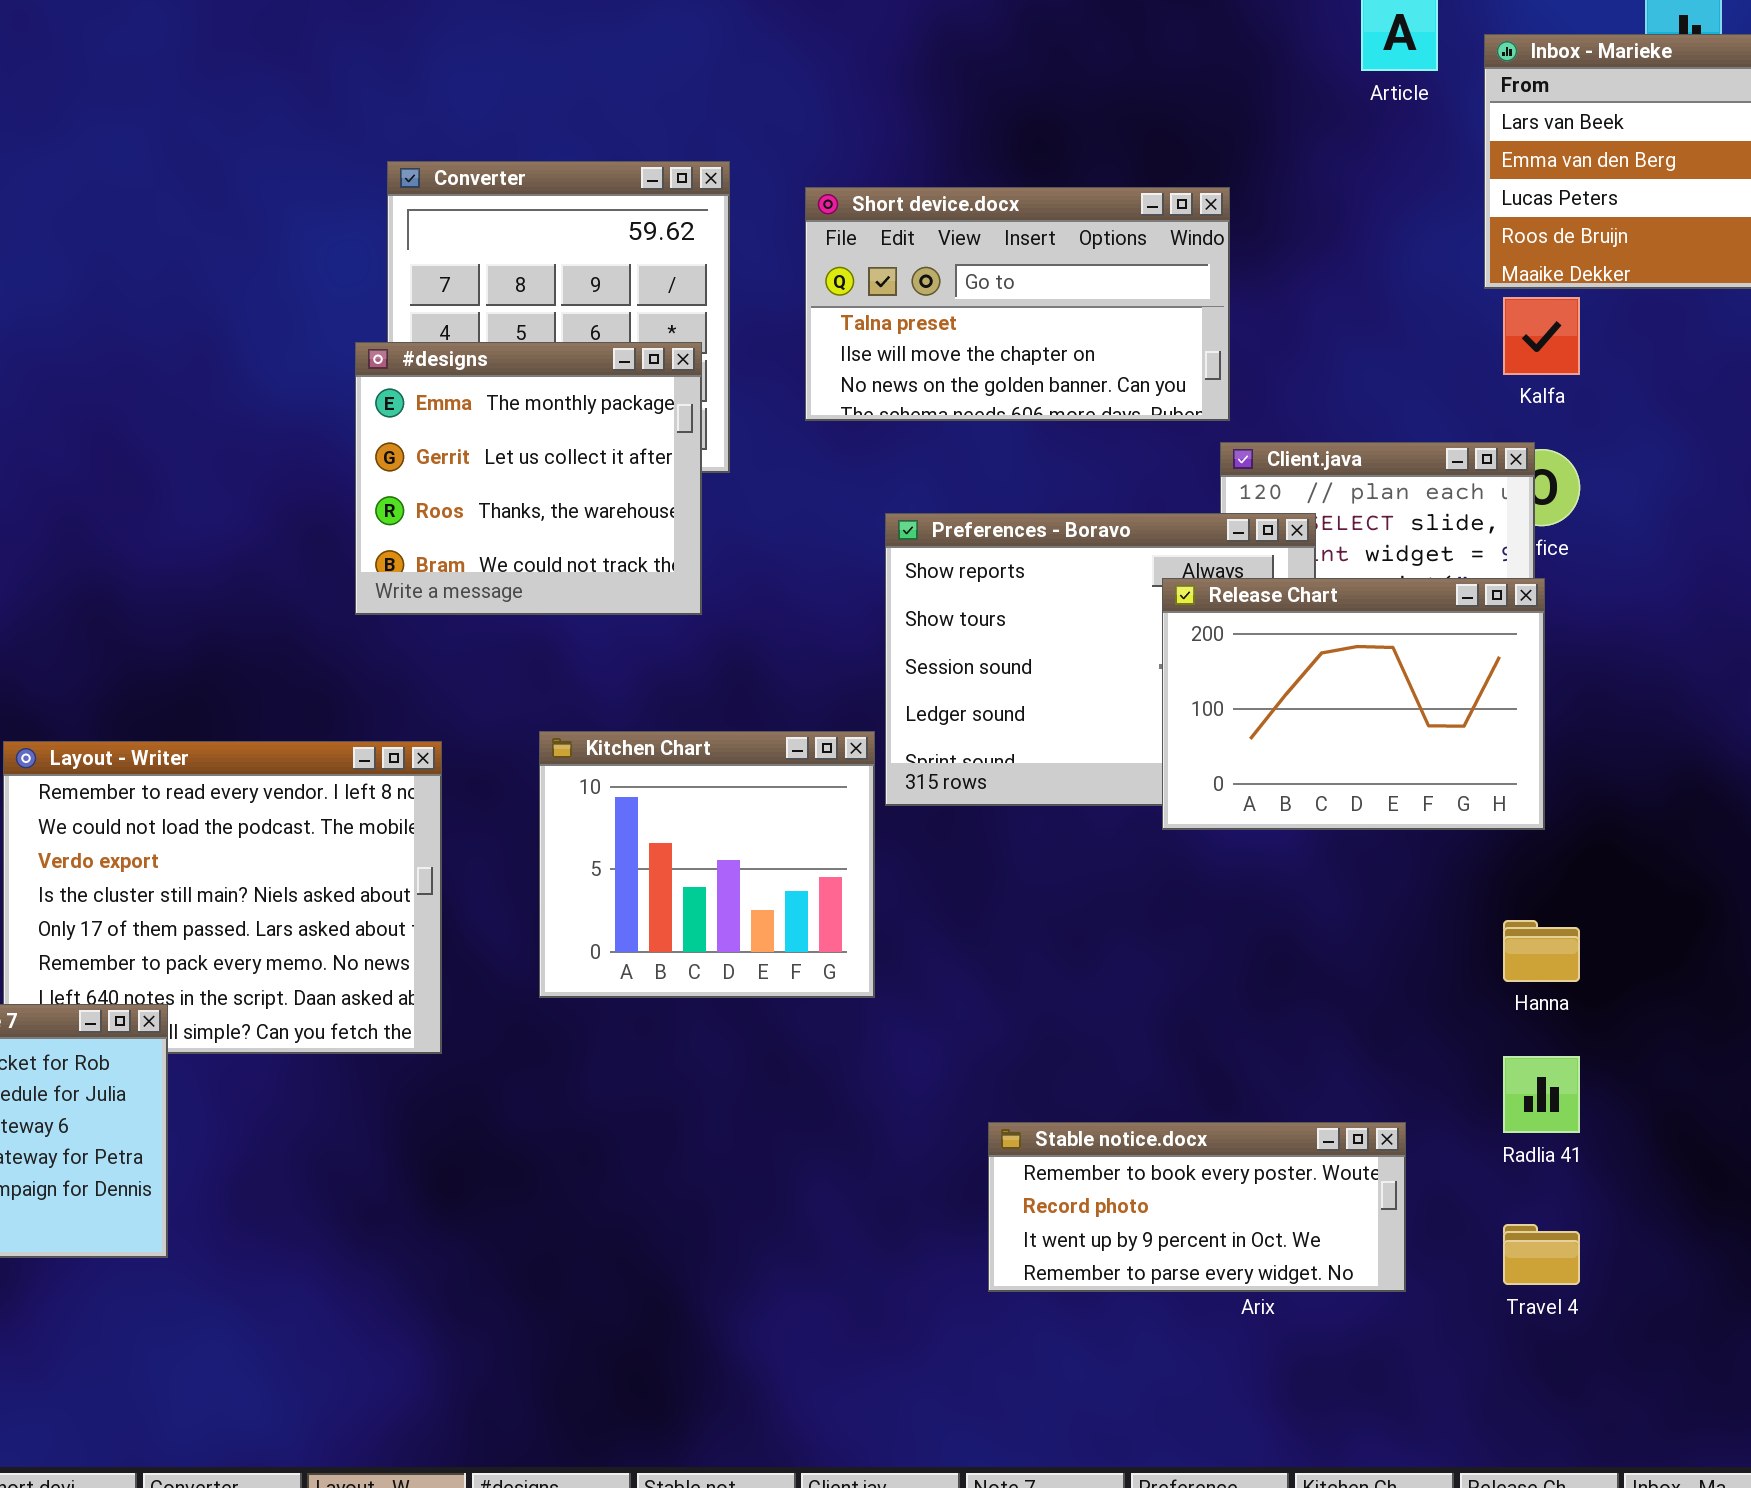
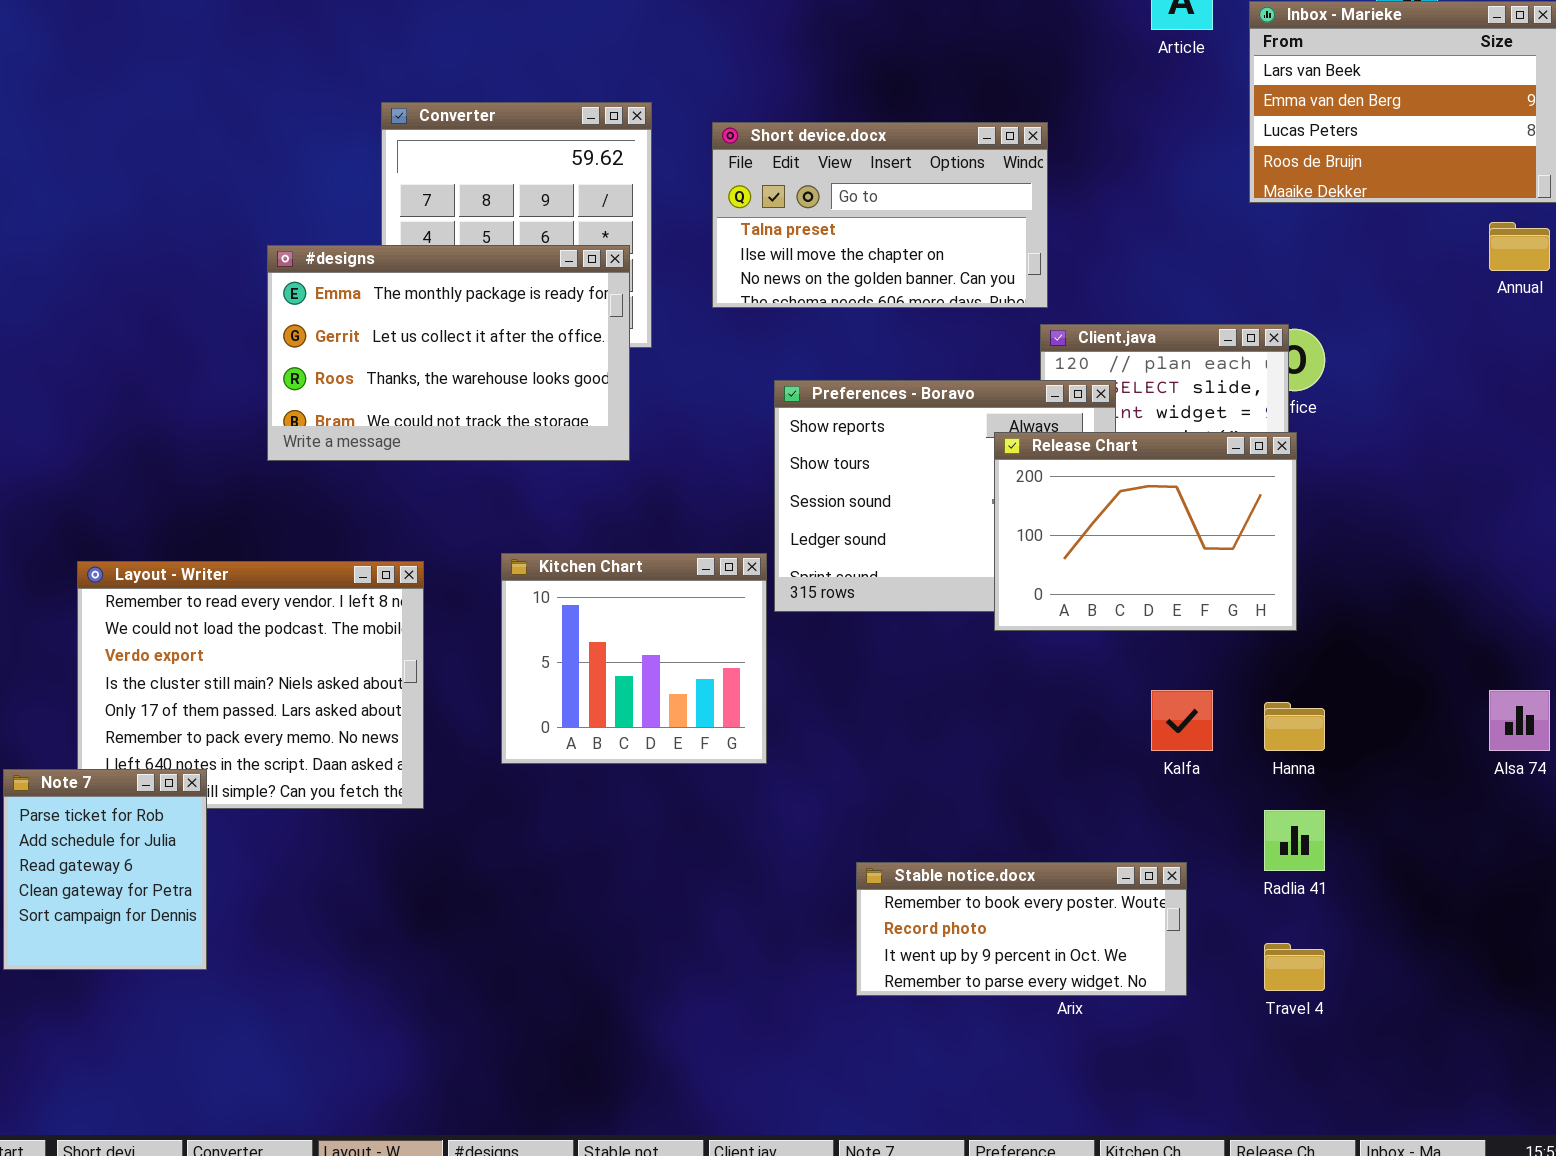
Kalfa: [1503,297,1580,375] -> [1151,690,1213,751], moved
#designs: [355,342,702,615] -> [267,245,630,461], resized

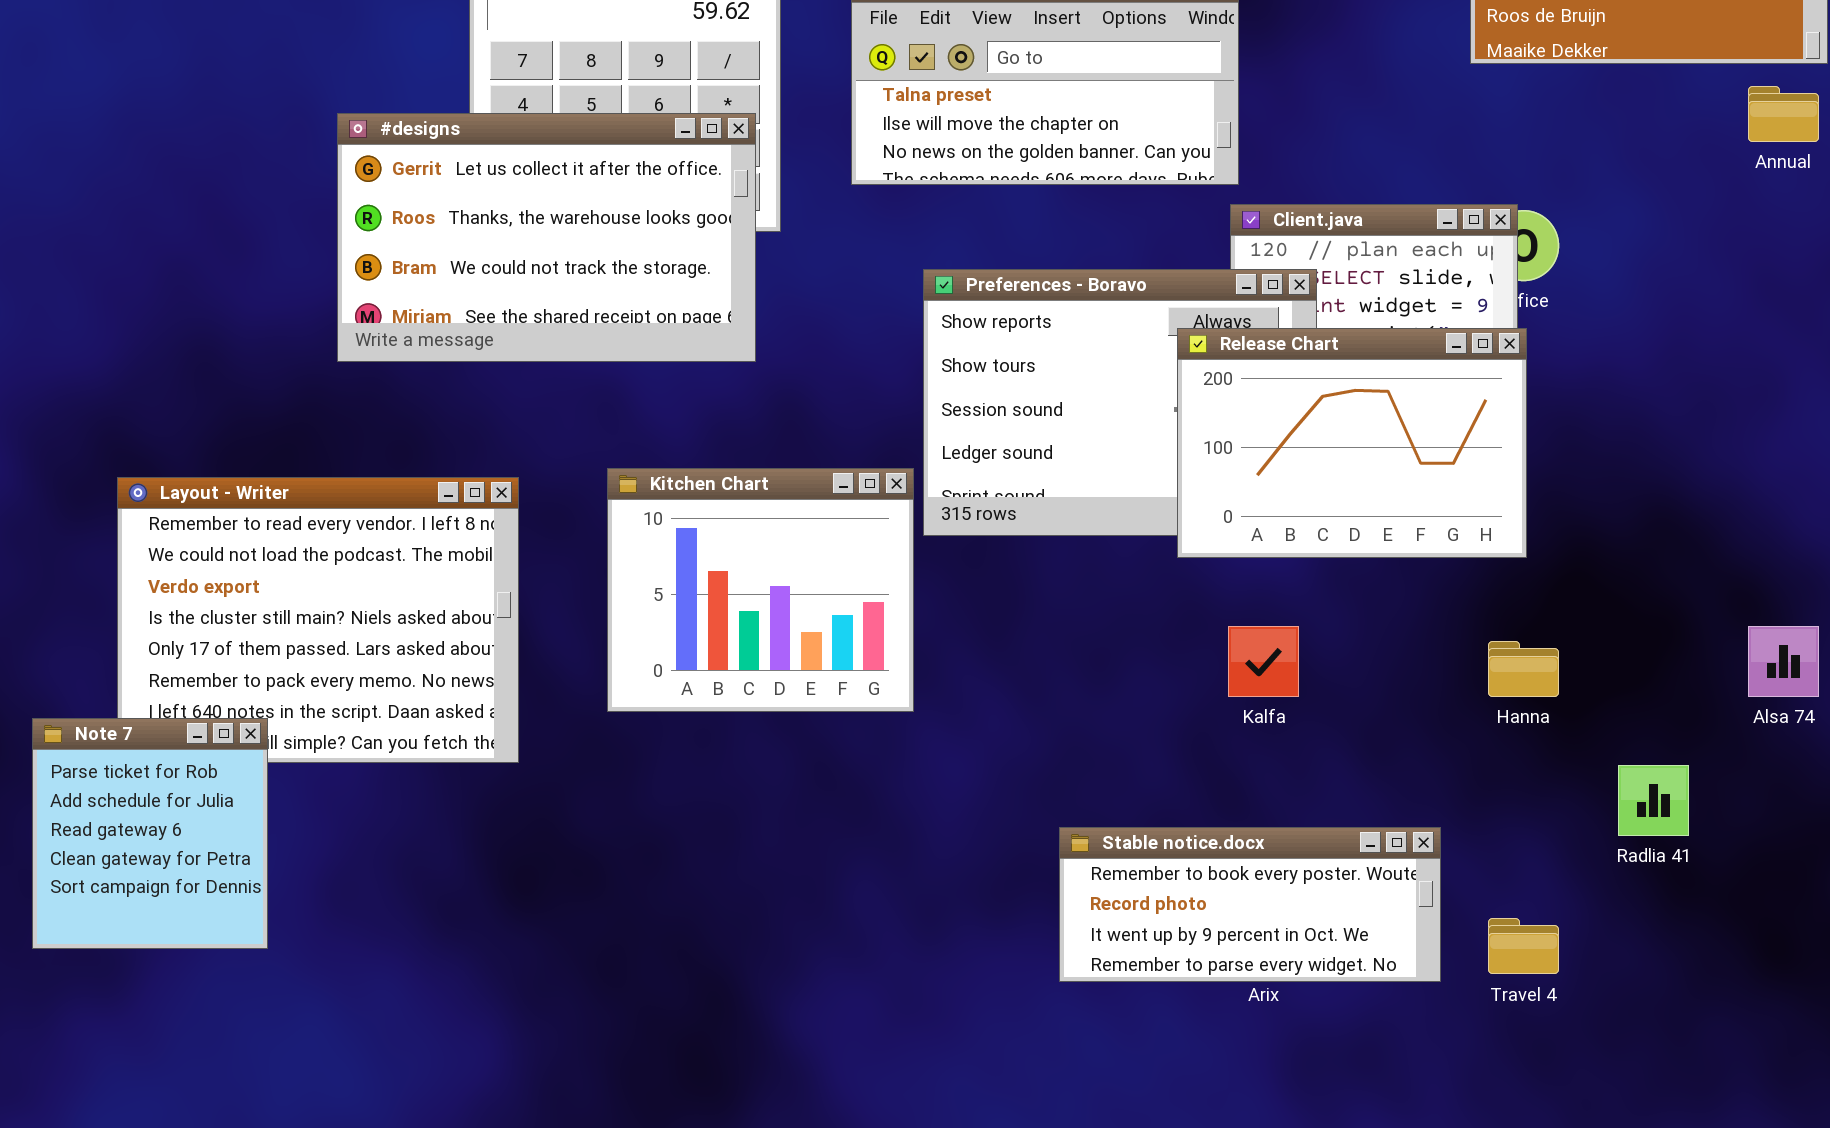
#designs: [267,245,630,461] -> [337,113,756,362], scrolled down 1 row
Kalfa: [1151,690,1213,751] -> [1228,626,1299,697], moved
Radlia 41: [1264,810,1325,871] -> [1618,765,1689,836], moved
Stable notice.docx: [856,862,1187,996] -> [1059,827,1441,982], moved

